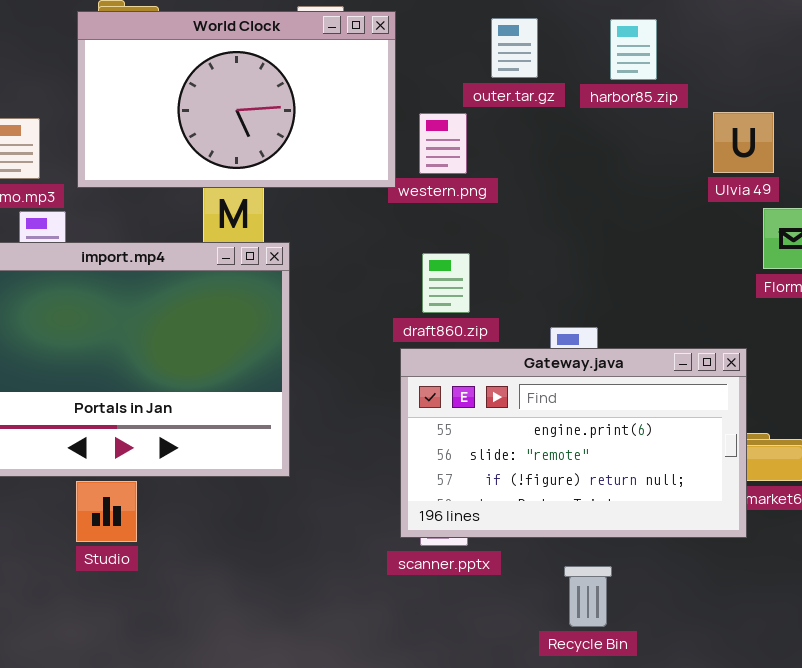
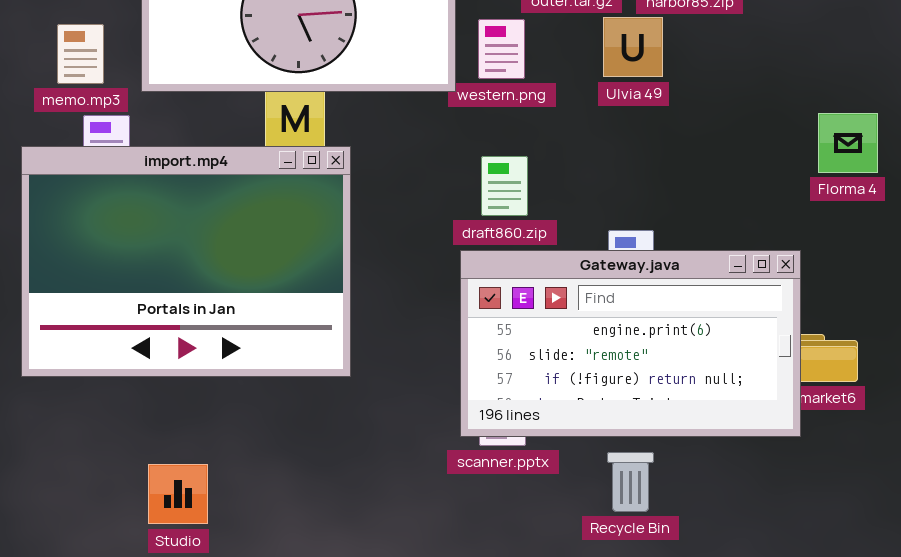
Ulvia 49: [713,112,774,173] -> [603,17,663,77], moved
Studio: [76,481,137,542] -> [148,464,208,524], moved
Recycle Bin: [564,566,612,627] -> [607,452,654,512], moved

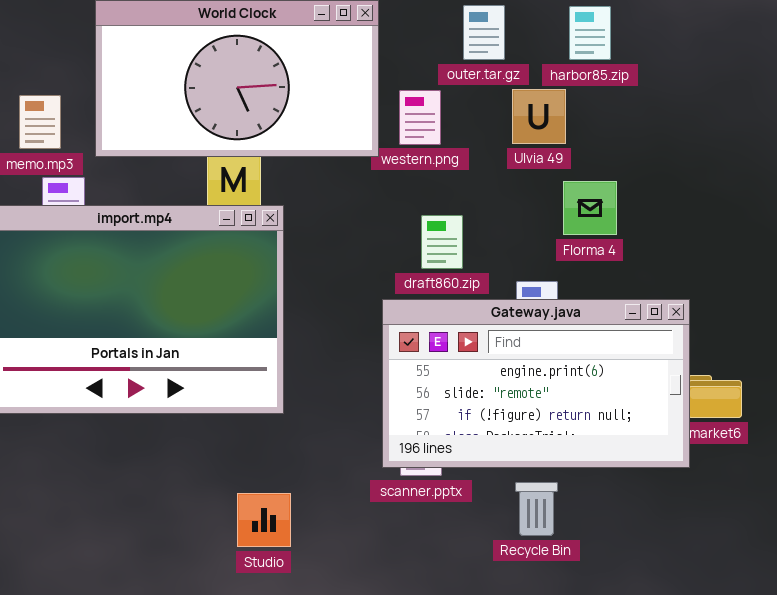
Florma 4: [818,113,878,173] -> [563,181,617,235], moved
draft860.zip: [481,156,528,216] -> [421,215,463,269], moved
Studio: [148,464,208,524] -> [237,493,291,547], moved

